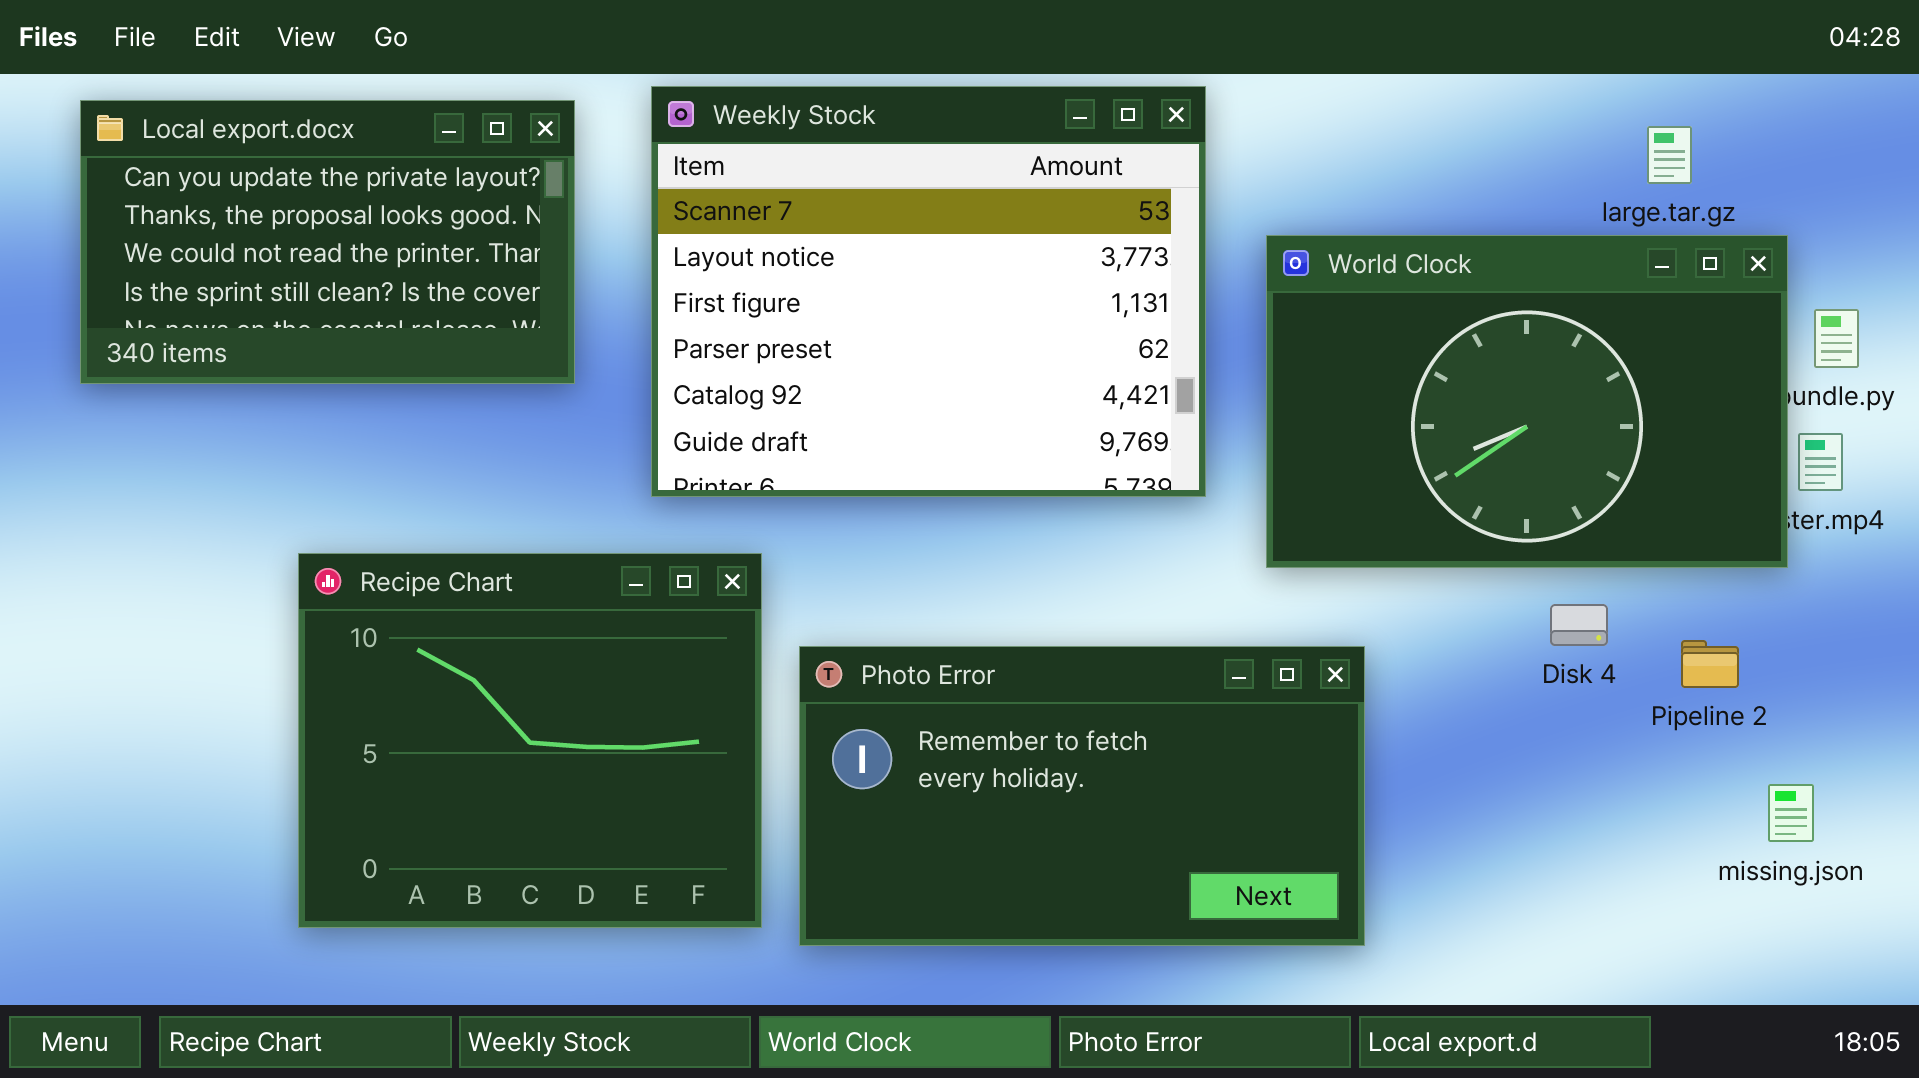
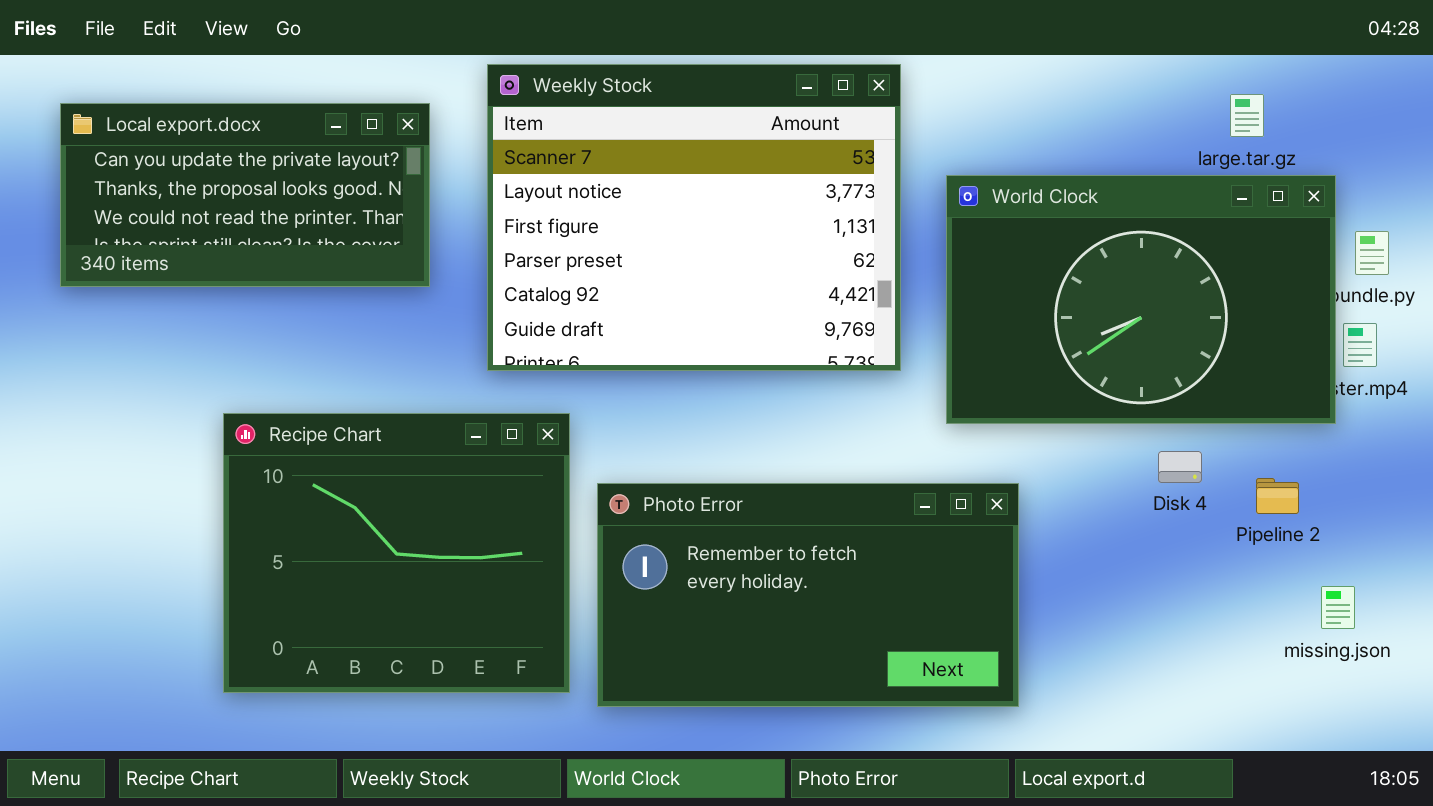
Local export.docx: [80,100,575,384] -> [60,103,430,287], resized

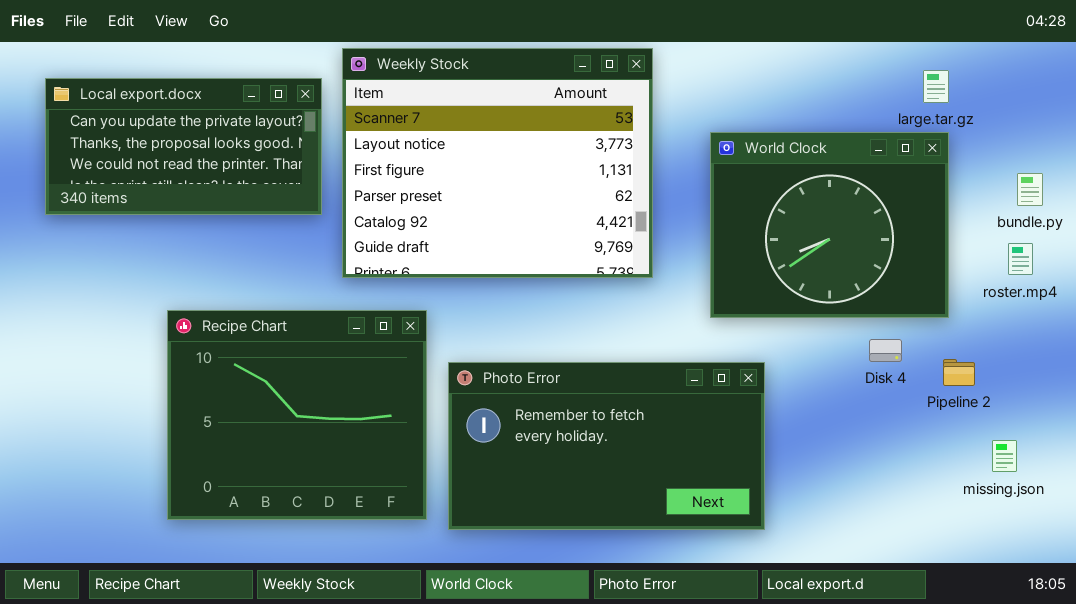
Weekly Stock: [487,64,901,371] -> [342,48,653,278], moved
World Clock: [946,175,1336,424] -> [710,132,949,318], resized

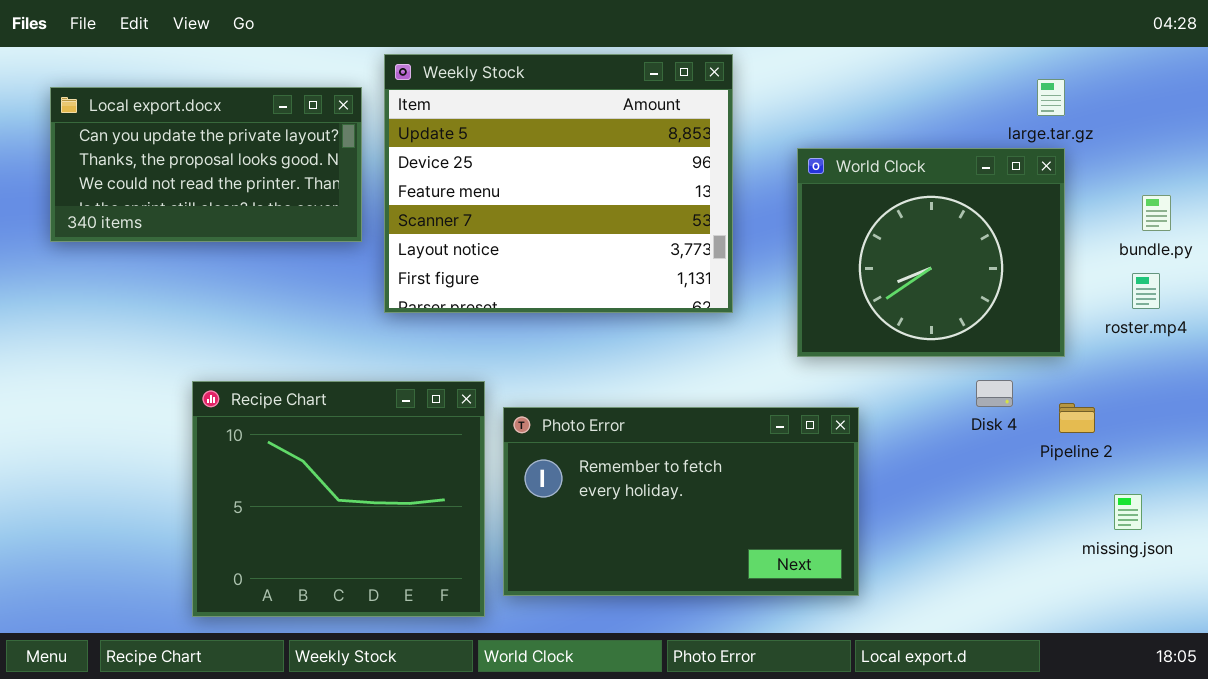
Weekly Stock: [342,48,653,278] -> [384,54,733,313], scrolled up 3 rows
Recipe Chart: [167,310,427,520] -> [192,381,485,617], moved

